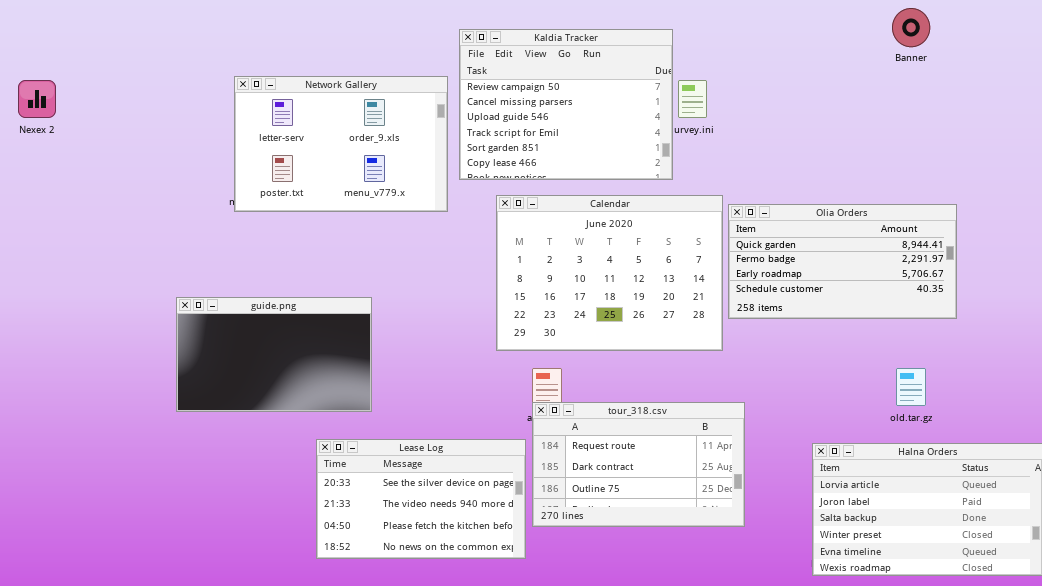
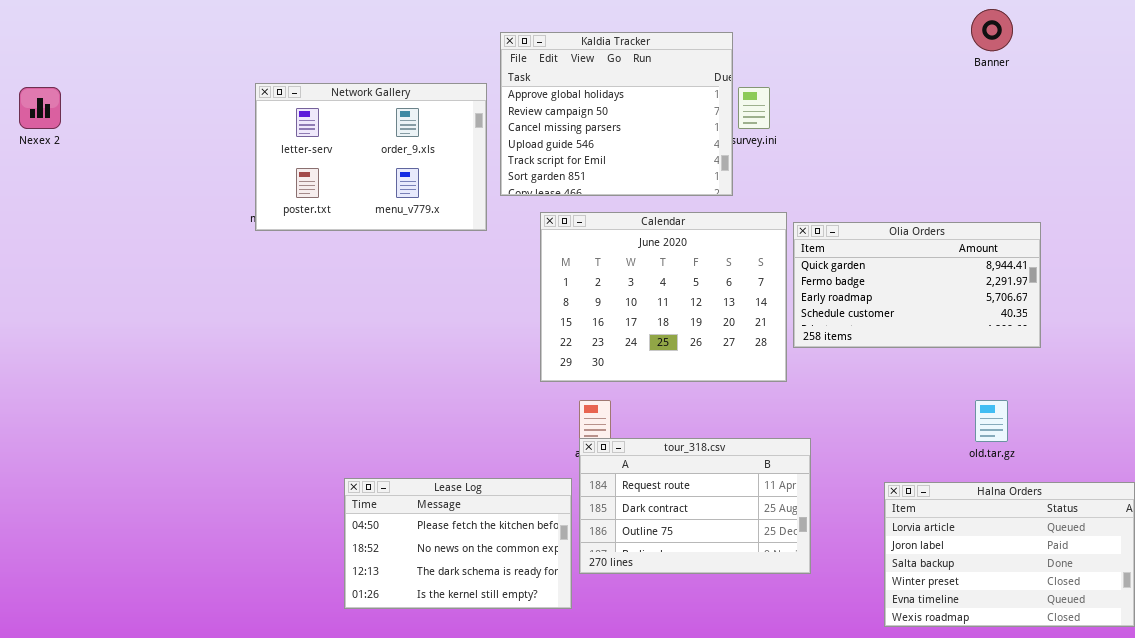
Kaldia Tracker: [459,29,673,180] -> [500,32,733,196], scrolled up 1 row
guide.png: [176,297,372,412] -> none, closed
Lease Log: [316,439,526,559] -> [344,478,572,609], scrolled down 2 rows

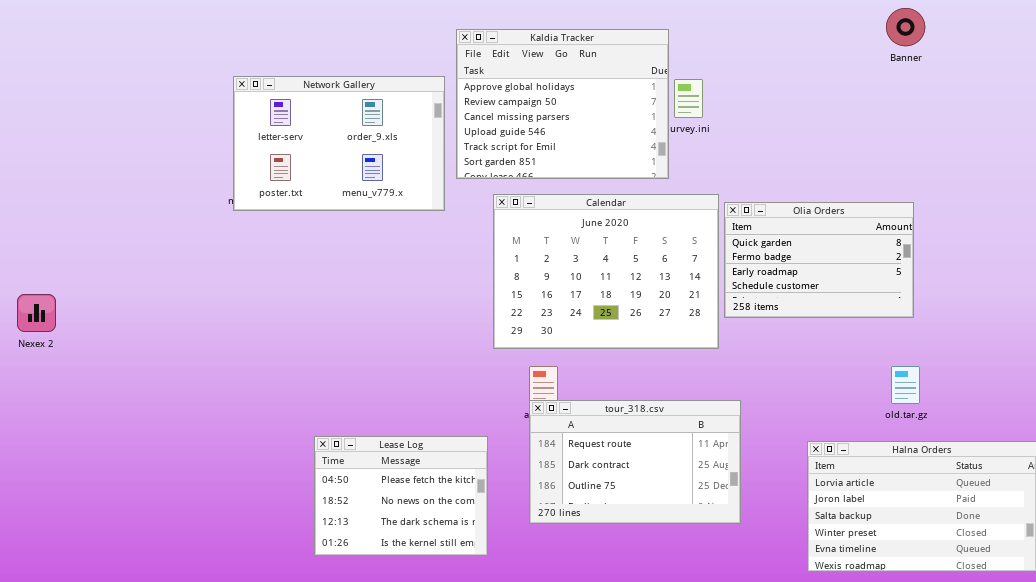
Nexex 2: [19,87,61,129] -> [17,294,56,332], moved
Olia Orders: [793,222,1041,348] -> [724,202,914,318], resized
Lease Log: [344,478,572,609] -> [314,436,488,556], resized

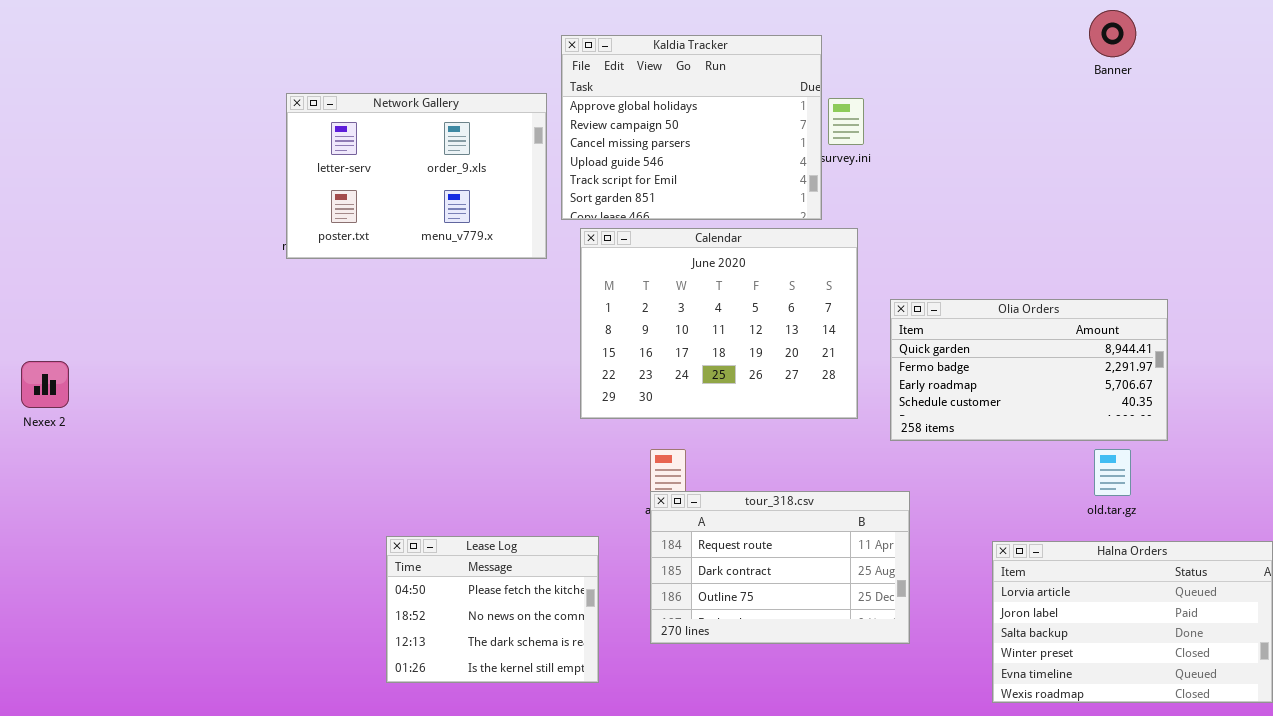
Calendar: [493,194,719,349] -> [580,228,858,419], moved
Olia Orders: [724,202,914,318] -> [890,299,1168,441], moved, resized

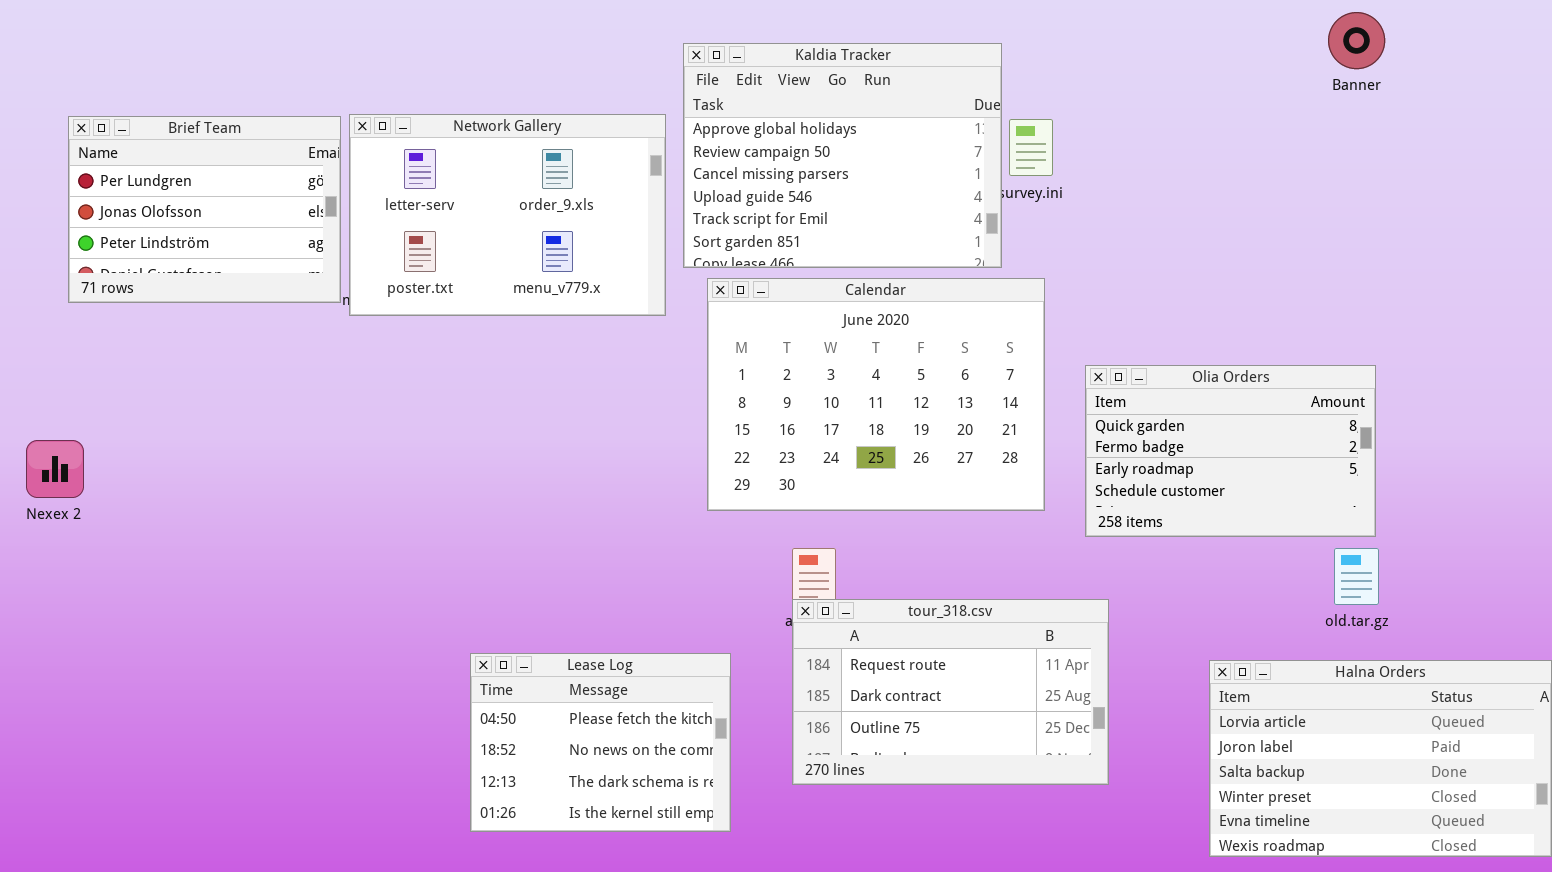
Brief Team: none -> [68,116,341,303], opened
Olia Orders: [890,299,1168,441] -> [1085,365,1376,537], resized

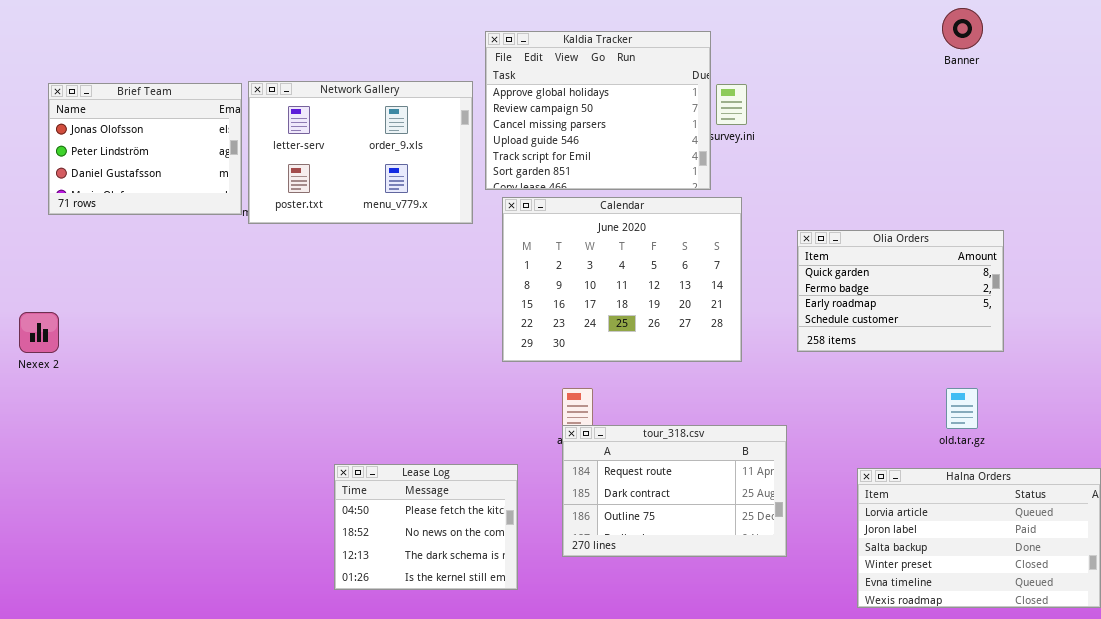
Brief Team: [68,116,341,303] -> [48,83,242,215], scrolled down 1 row
Olia Orders: [1085,365,1376,537] -> [797,230,1004,352], moved

